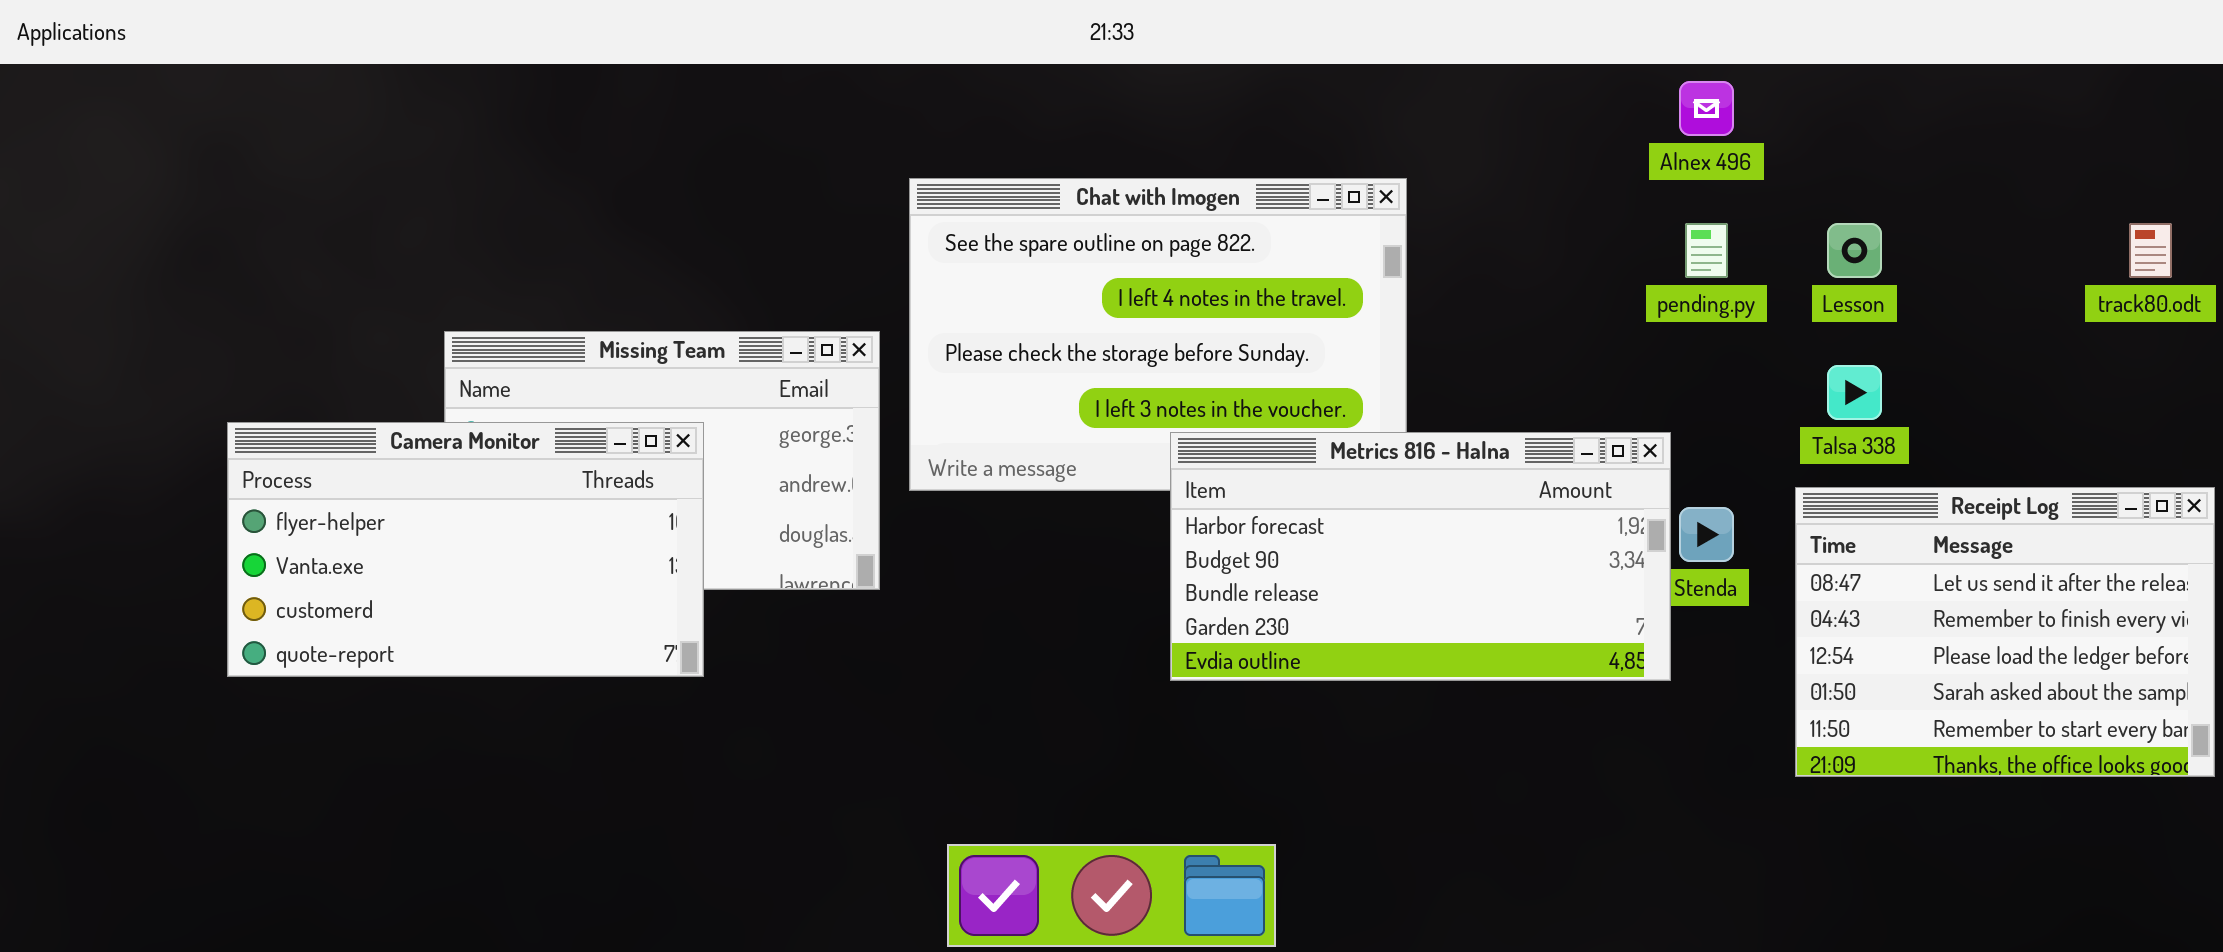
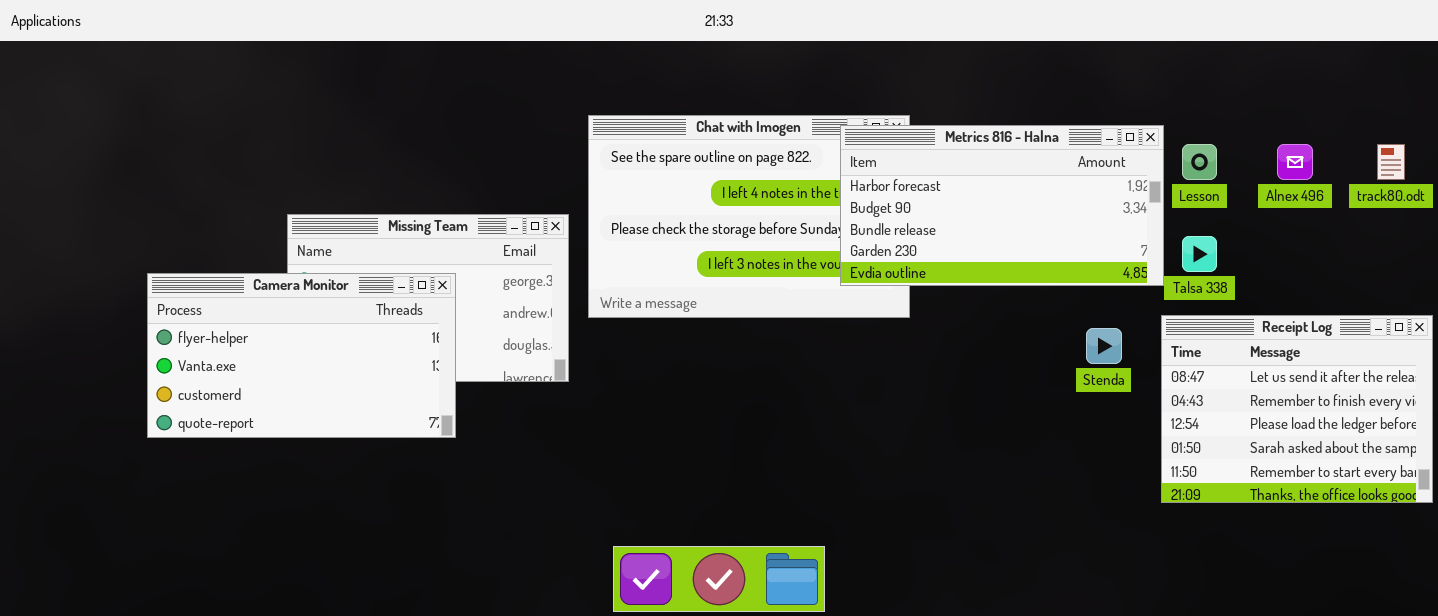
Alnex 496: [1679,81,1734,136] -> [1277,144,1313,180], moved
Metrics 816 - Halna: [1170,432,1671,681] -> [840,125,1164,286], moved

